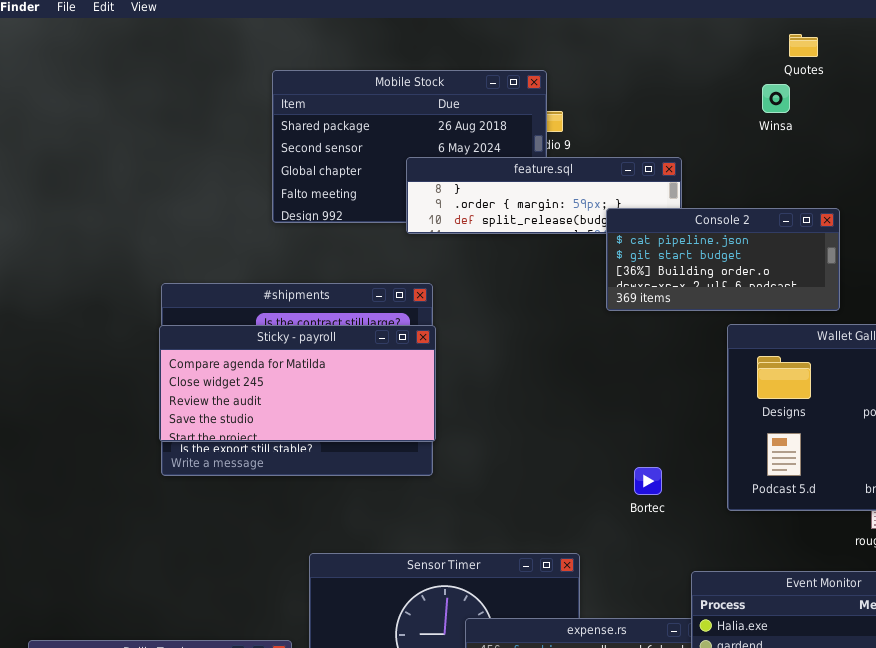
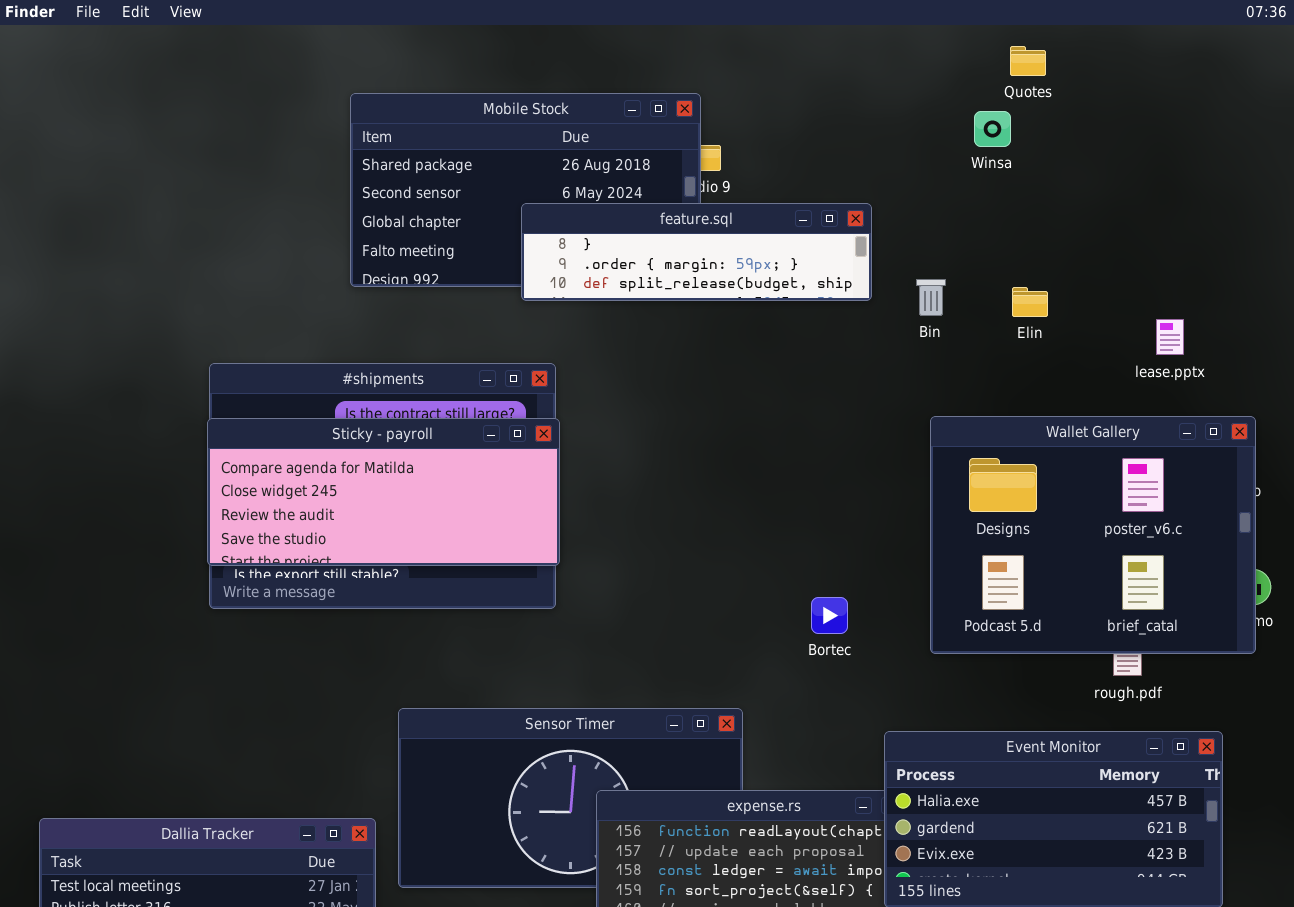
Console 2: [606,208,840,311] -> none, closed

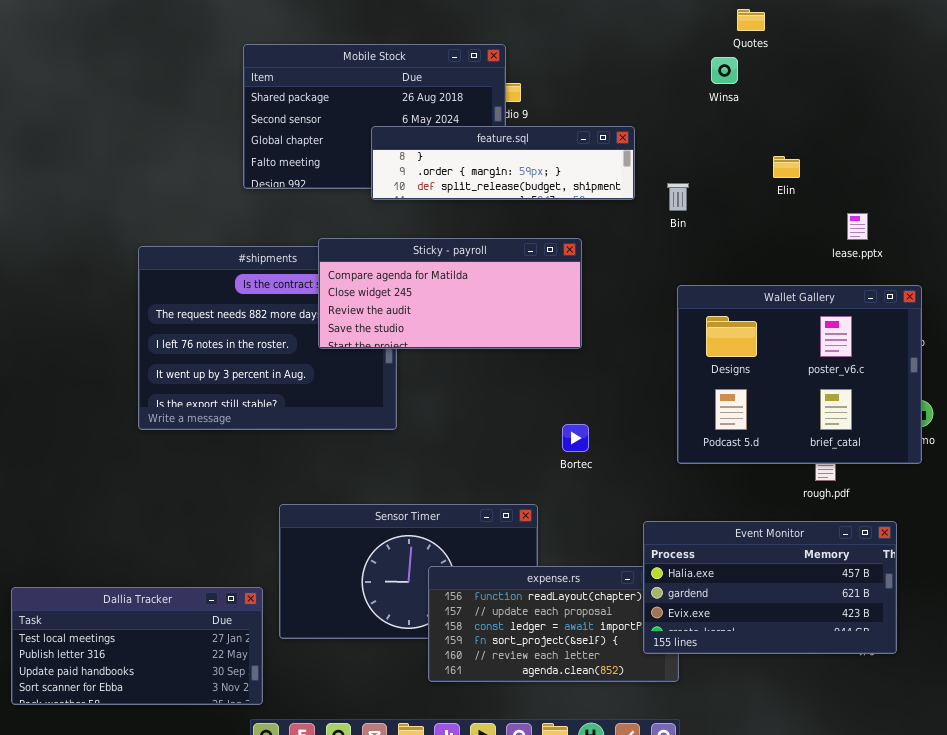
Elin: [1012,287,1048,317] -> [773,156,800,178], moved
Sticky - payroll: [207,418,560,566] -> [318,238,582,349], moved
Bortec: [811,597,848,634] -> [562,424,589,452], moved

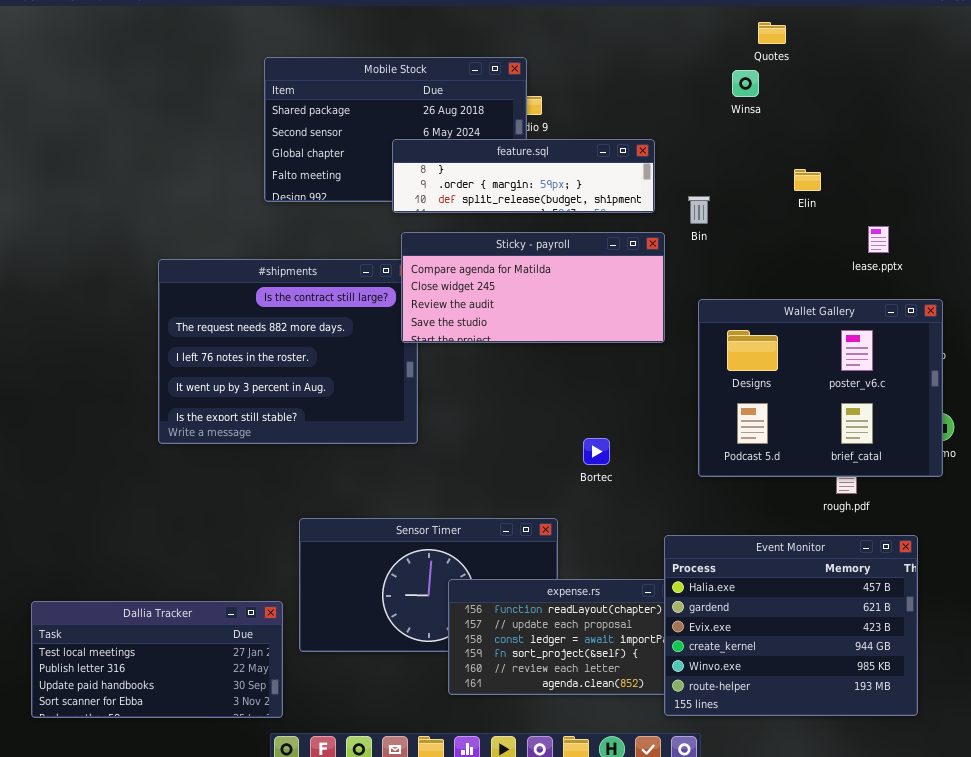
Sticky - payroll: [318,238,582,349] -> [401,232,665,343], moved
Event Monitor: [643,521,897,654] -> [664,535,918,716], resized

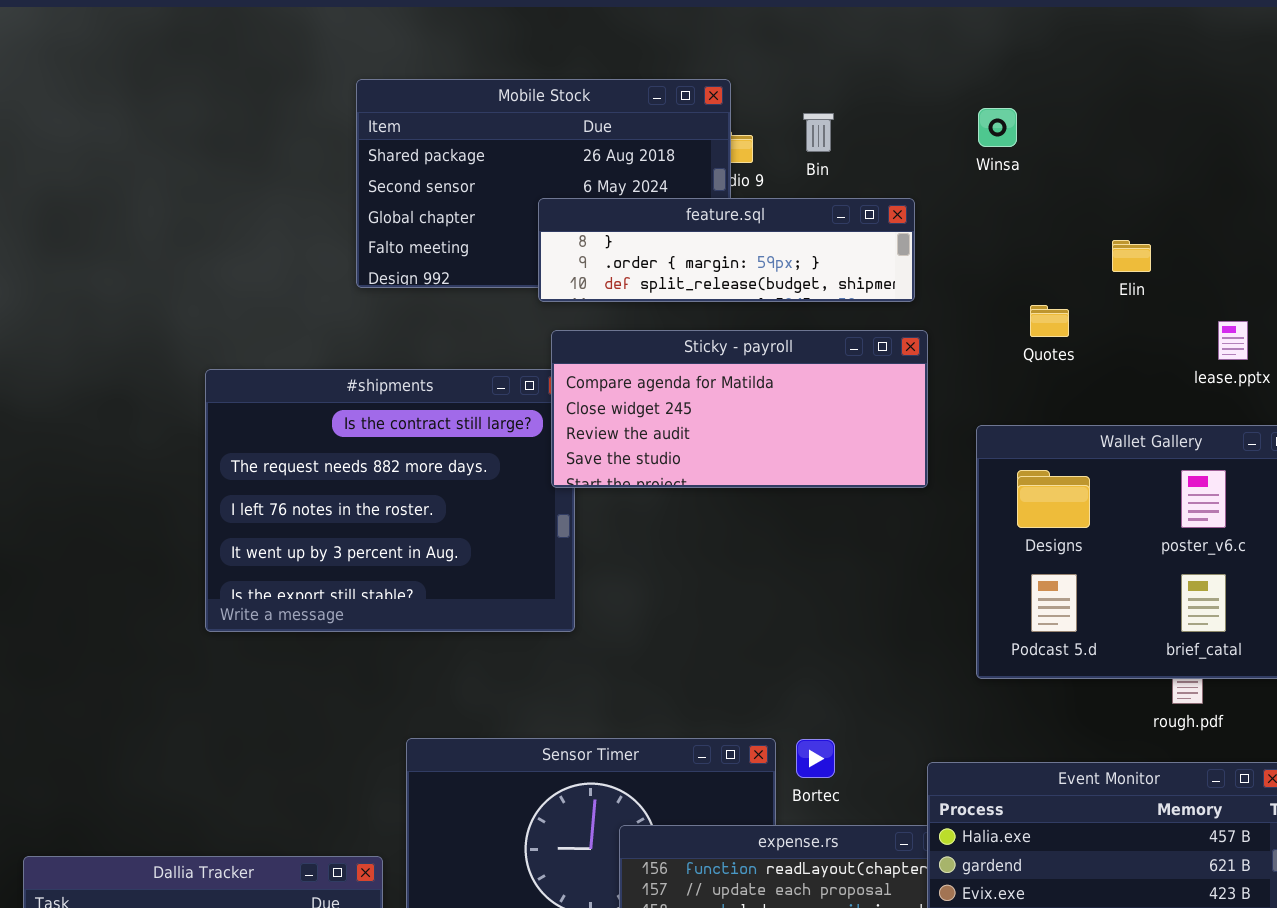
Quotes: [758,22,786,44] -> [1030,305,1069,337], moved
Winsa: [732,70,759,97] -> [978,108,1017,147], moved
Bin: [688,196,710,224] -> [803,113,834,152], moved
Bortec: [583,438,610,465] -> [796,739,835,778], moved

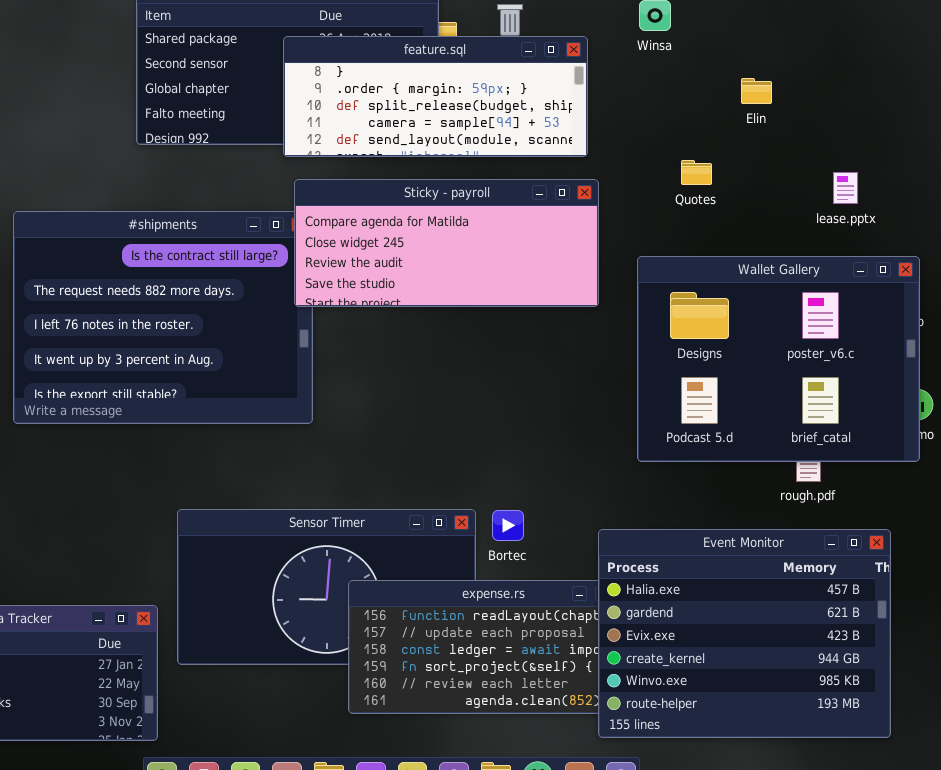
feature.sql: [538,198,915,302] -> [283,36,588,157], resized
Elin: [1112,240,1151,272] -> [741,78,772,104], moved

